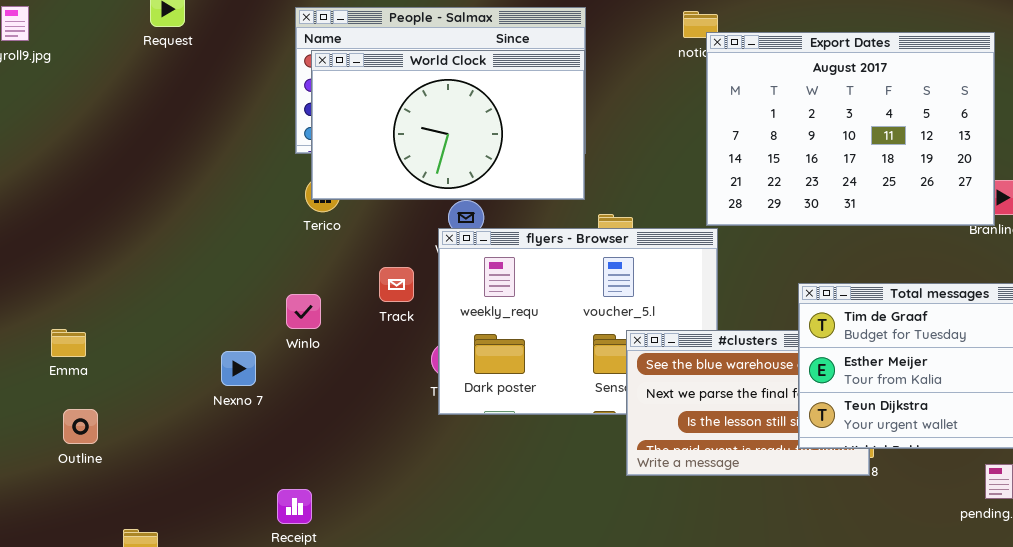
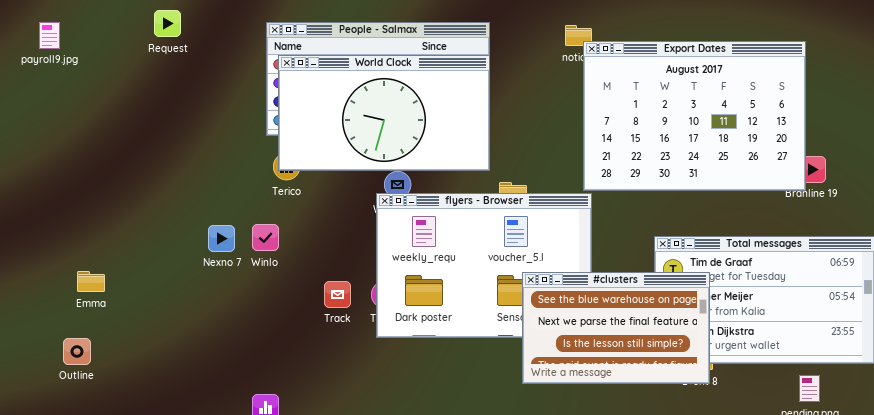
Track: [379,267,414,302] -> [324,281,351,308], moved
Winlo: [286,294,321,329] -> [252,224,279,251], moved
#clusters: [626,330,870,476] -> [522,272,710,384], raised
Nexno 7: [221,351,256,386] -> [208,225,235,252], moved
Outline: [63,409,98,444] -> [63,338,91,365], moved

